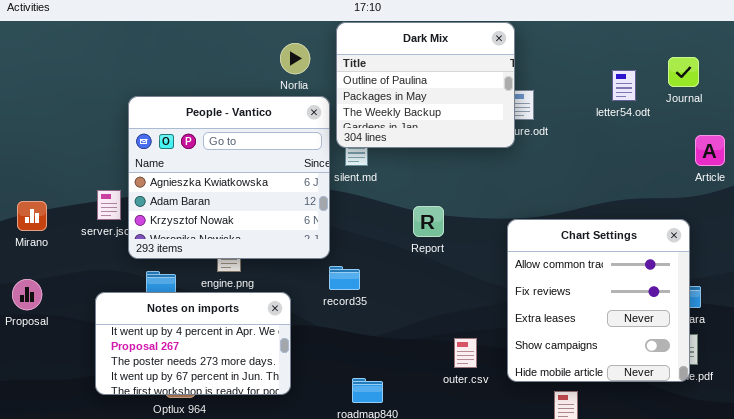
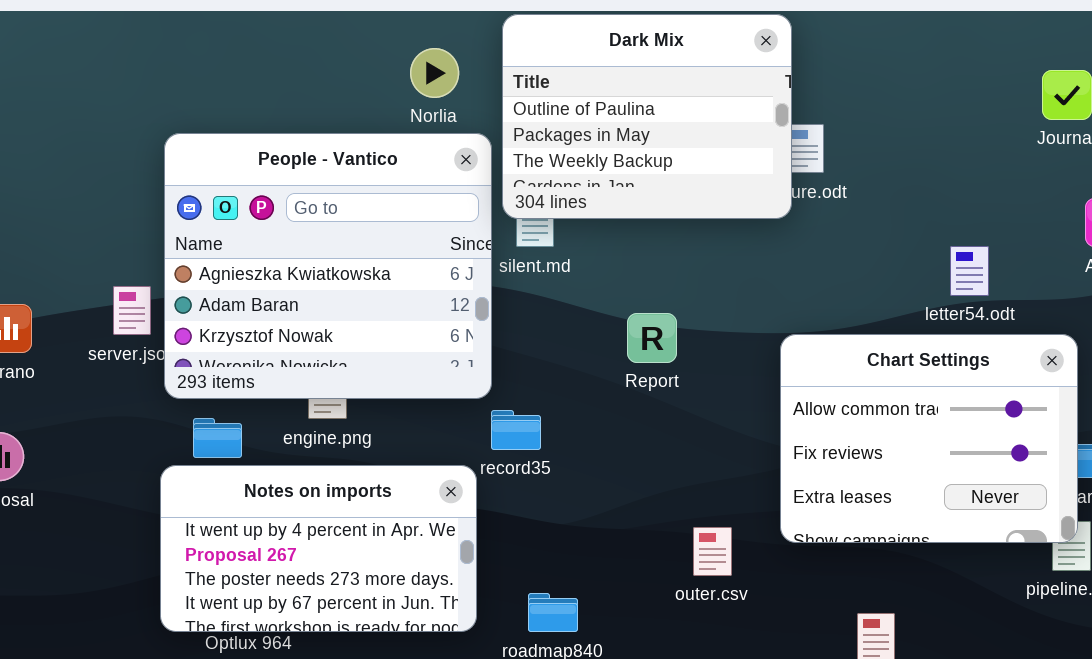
letter54.odt: [612,70,636,101] -> [950,246,989,296], moved
Chart Settings: [507,219,690,382] -> [780,334,1078,543], resized
Notes on imports: [95,292,291,395] -> [160,465,477,632], moved

